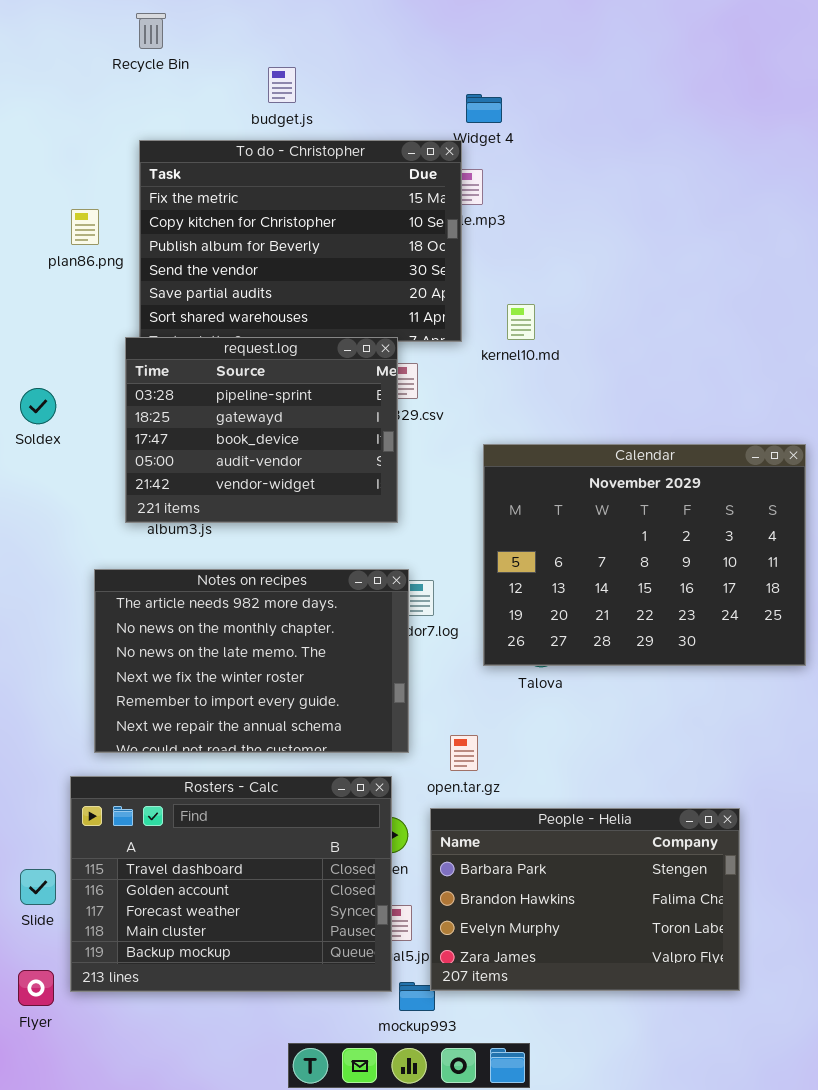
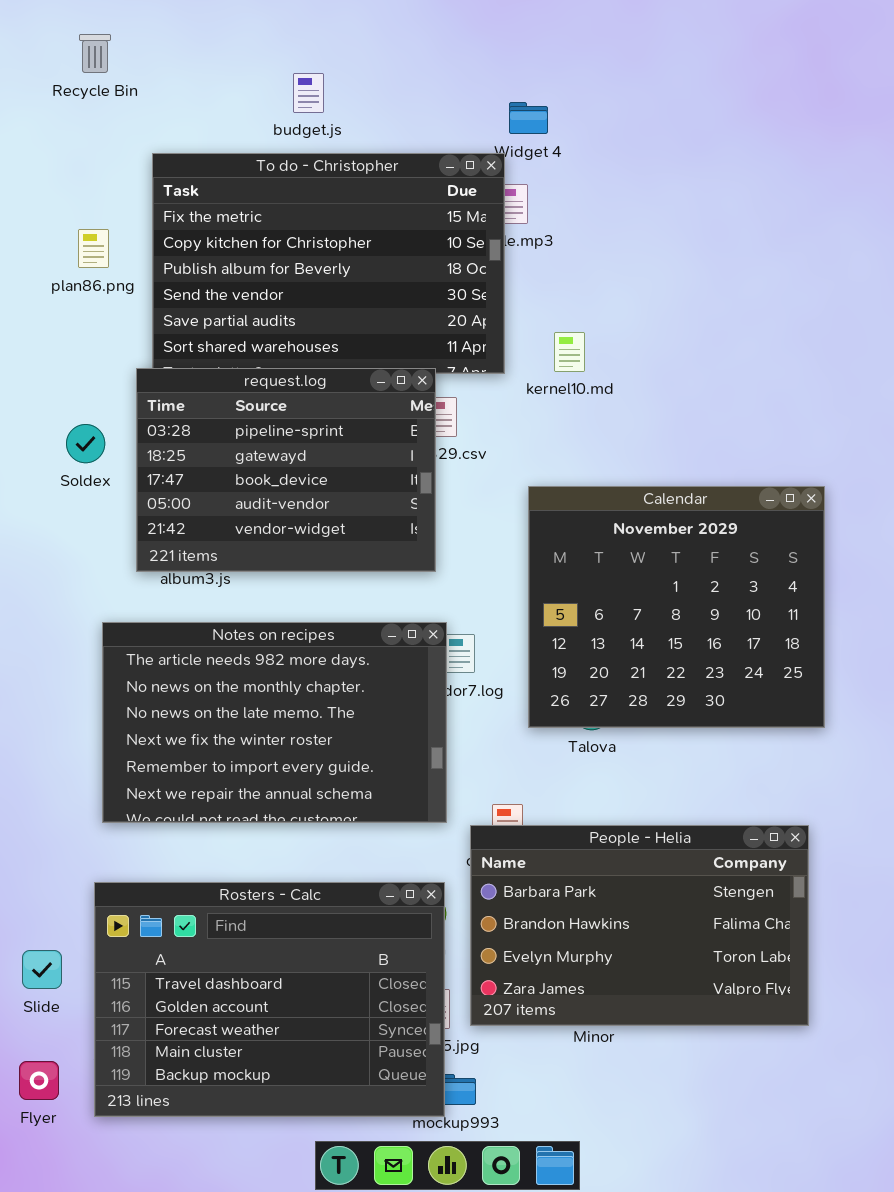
Recycle Bin: [136,13,166,49] -> [79,34,111,73], moved
Soldex: [20,388,56,424] -> [66,424,105,463], moved
Calendar: [483,444,806,666] -> [528,486,825,728], resized
Rosters - Calc: [70,776,392,992] -> [94,882,445,1117], moved
People - Helia: [430,808,740,991] -> [470,825,809,1026], moved

